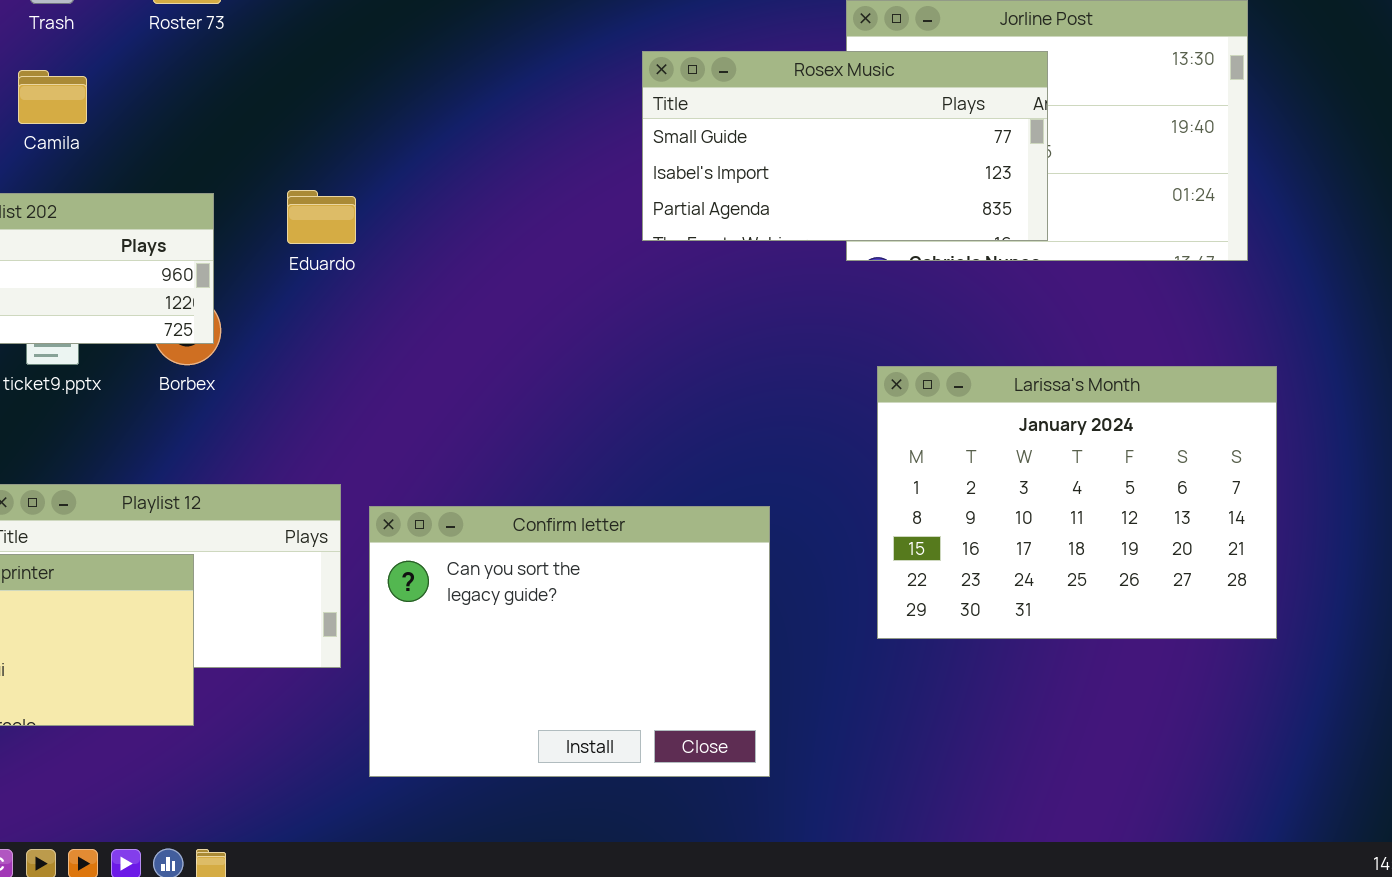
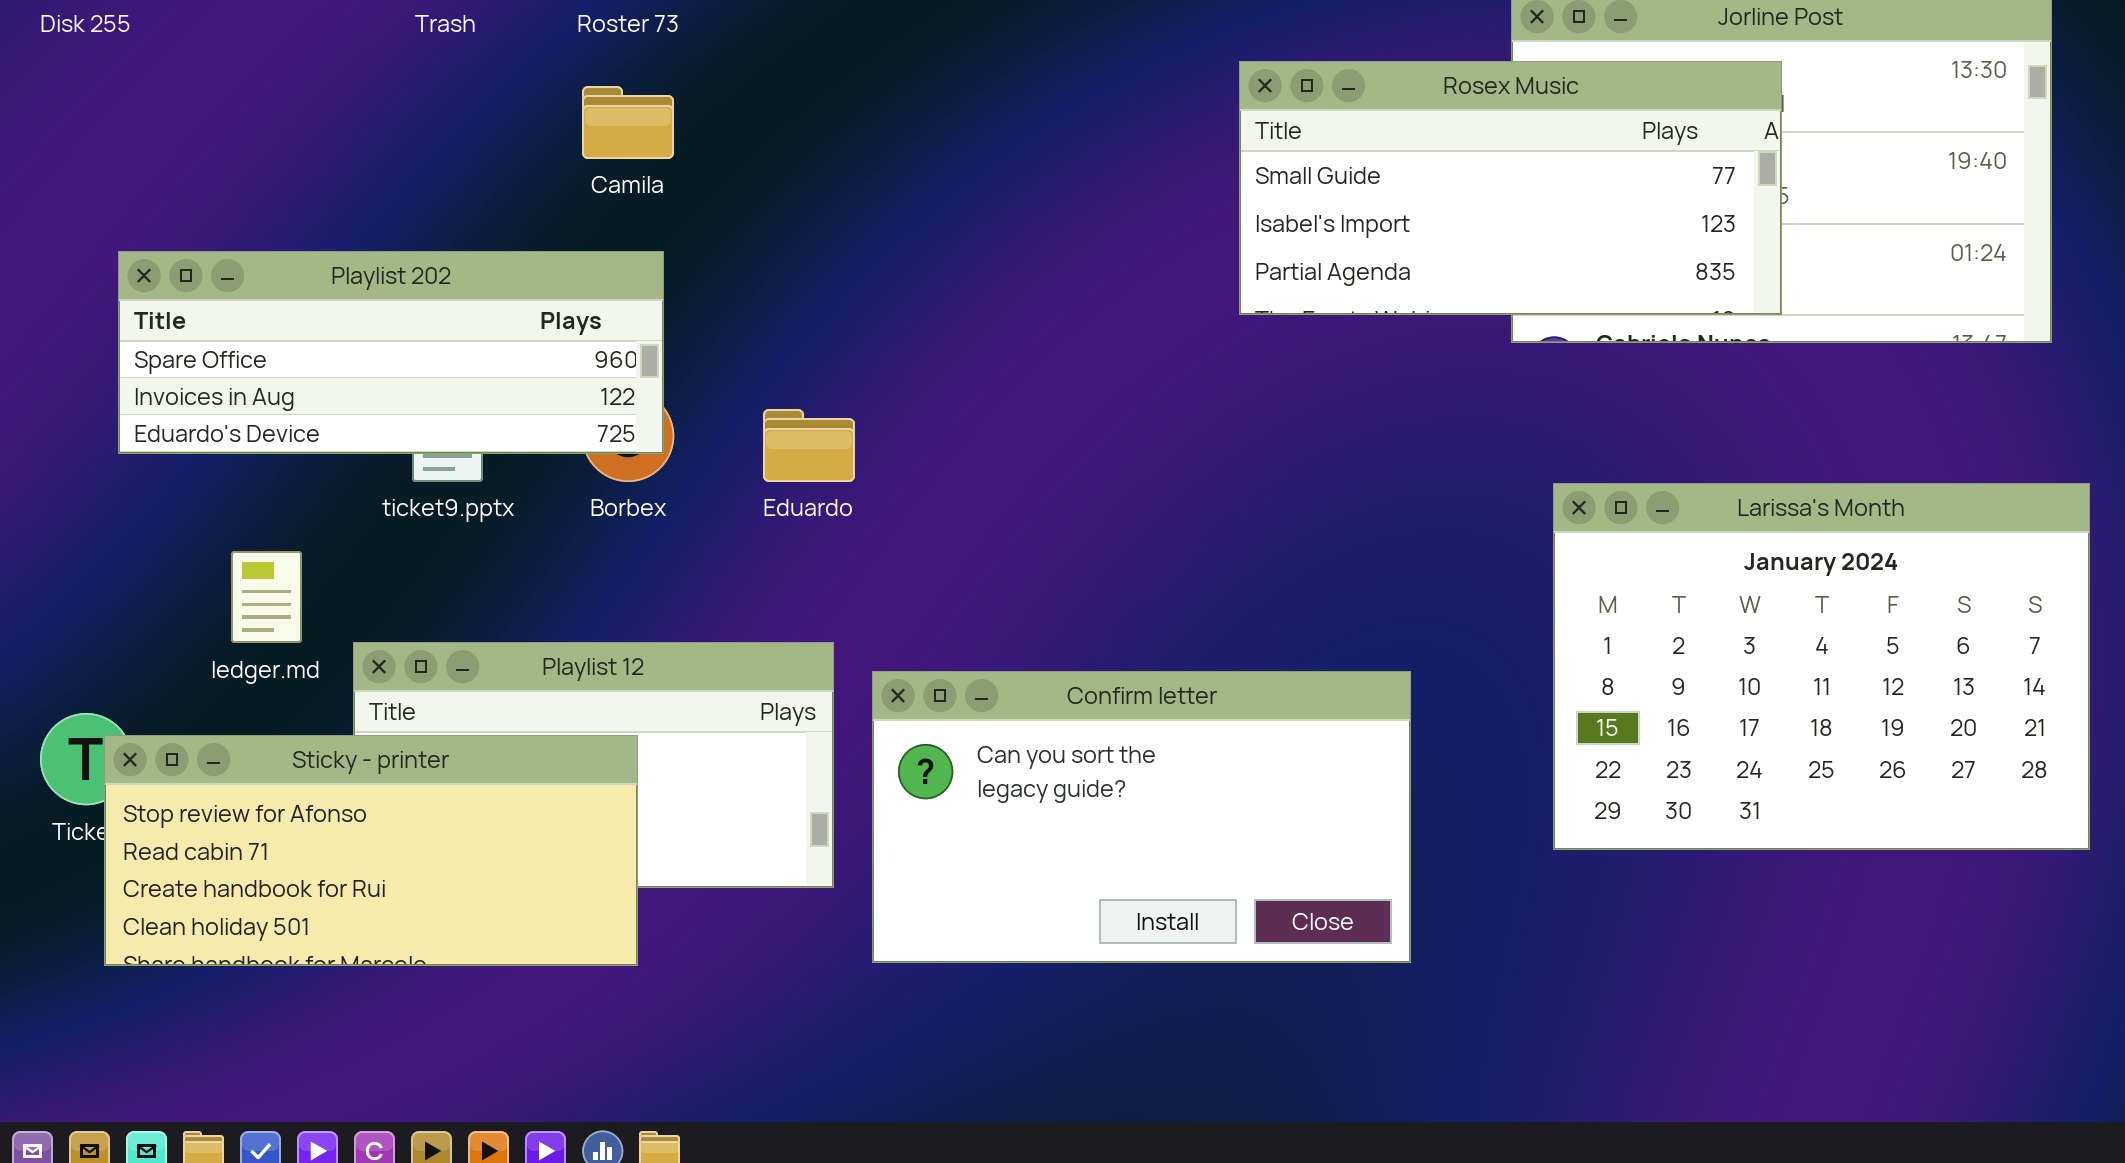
Camila: [18,70,87,124] -> [582,86,674,159], moved
Eduardo: [287,190,356,244] -> [763,409,855,482], moved
Confirm letter: [369,506,770,777] -> [872,671,1411,963], resized

